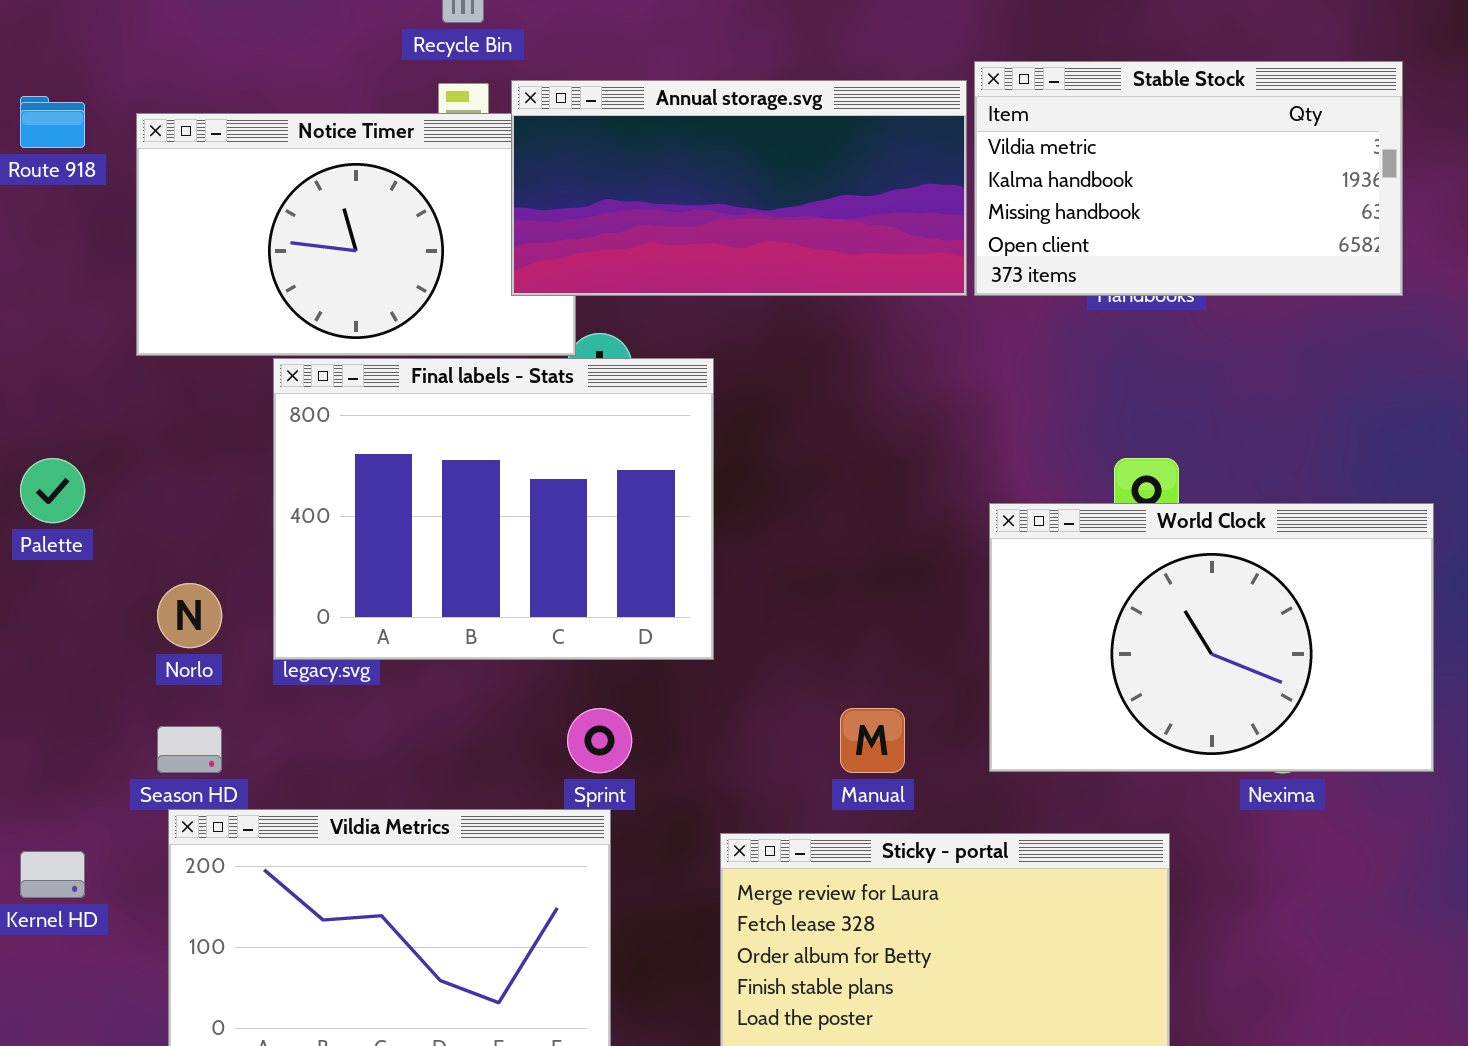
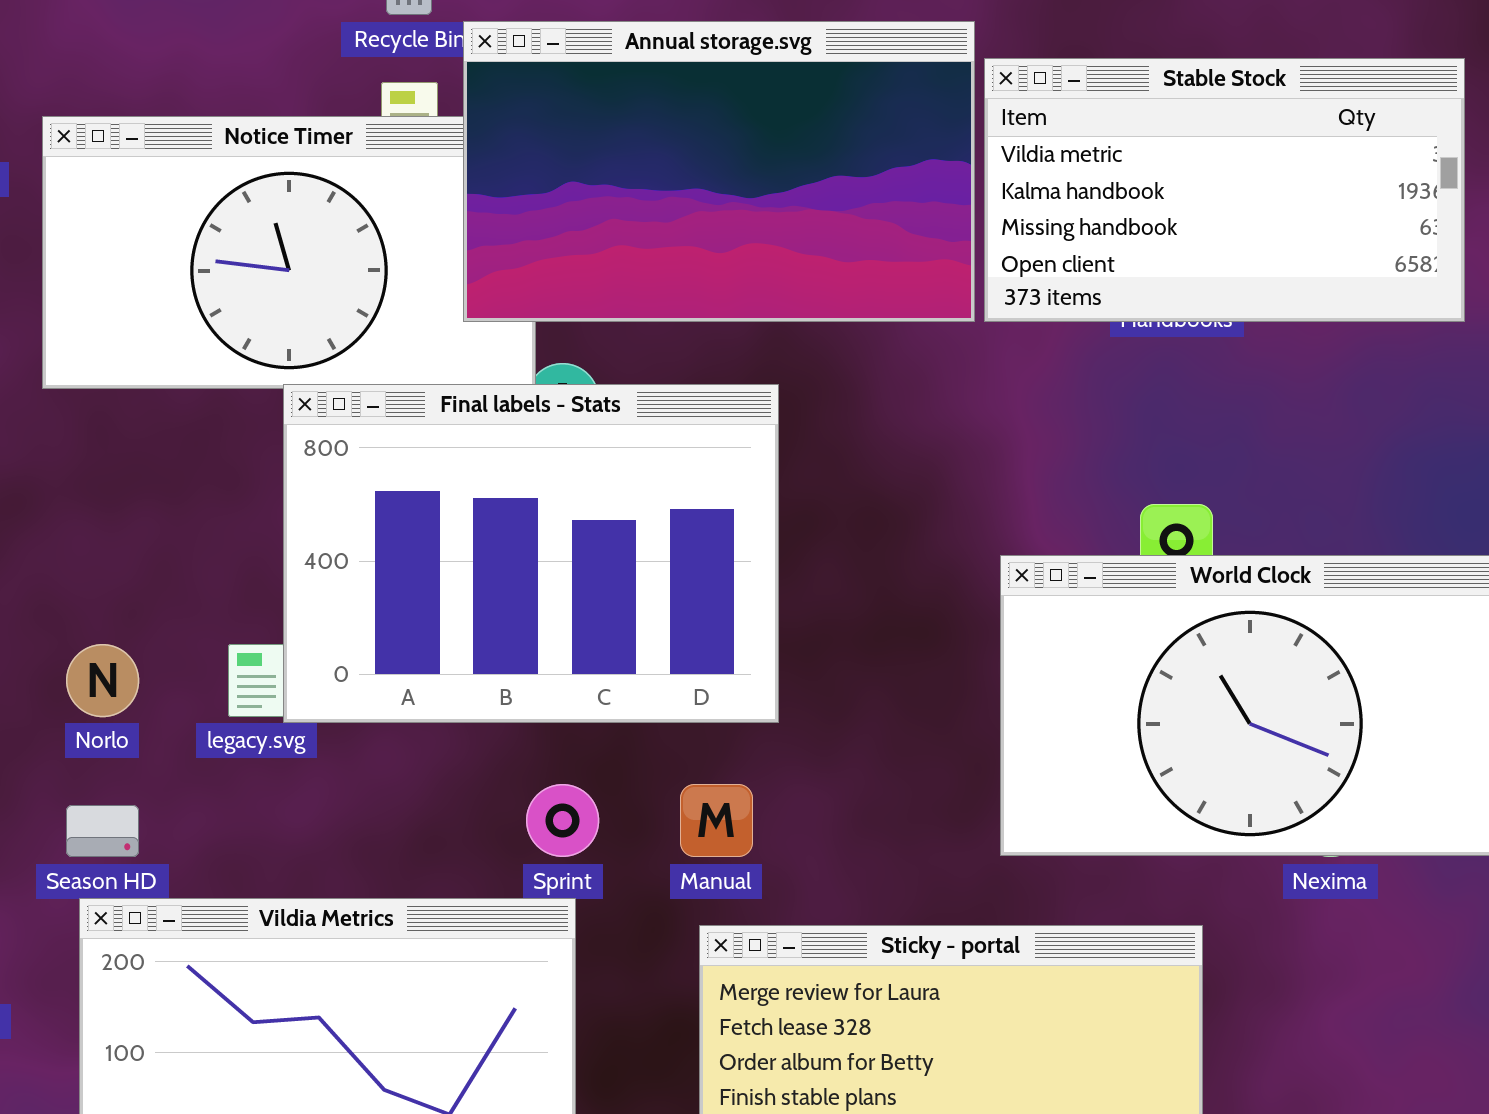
Annual storage.svg: [511,80,967,296] -> [463,21,975,322], resized
Final labels - Stats: [273,358,714,660] -> [283,384,779,723], moved
Manual: [840,708,905,773] -> [680,784,753,857], moved

